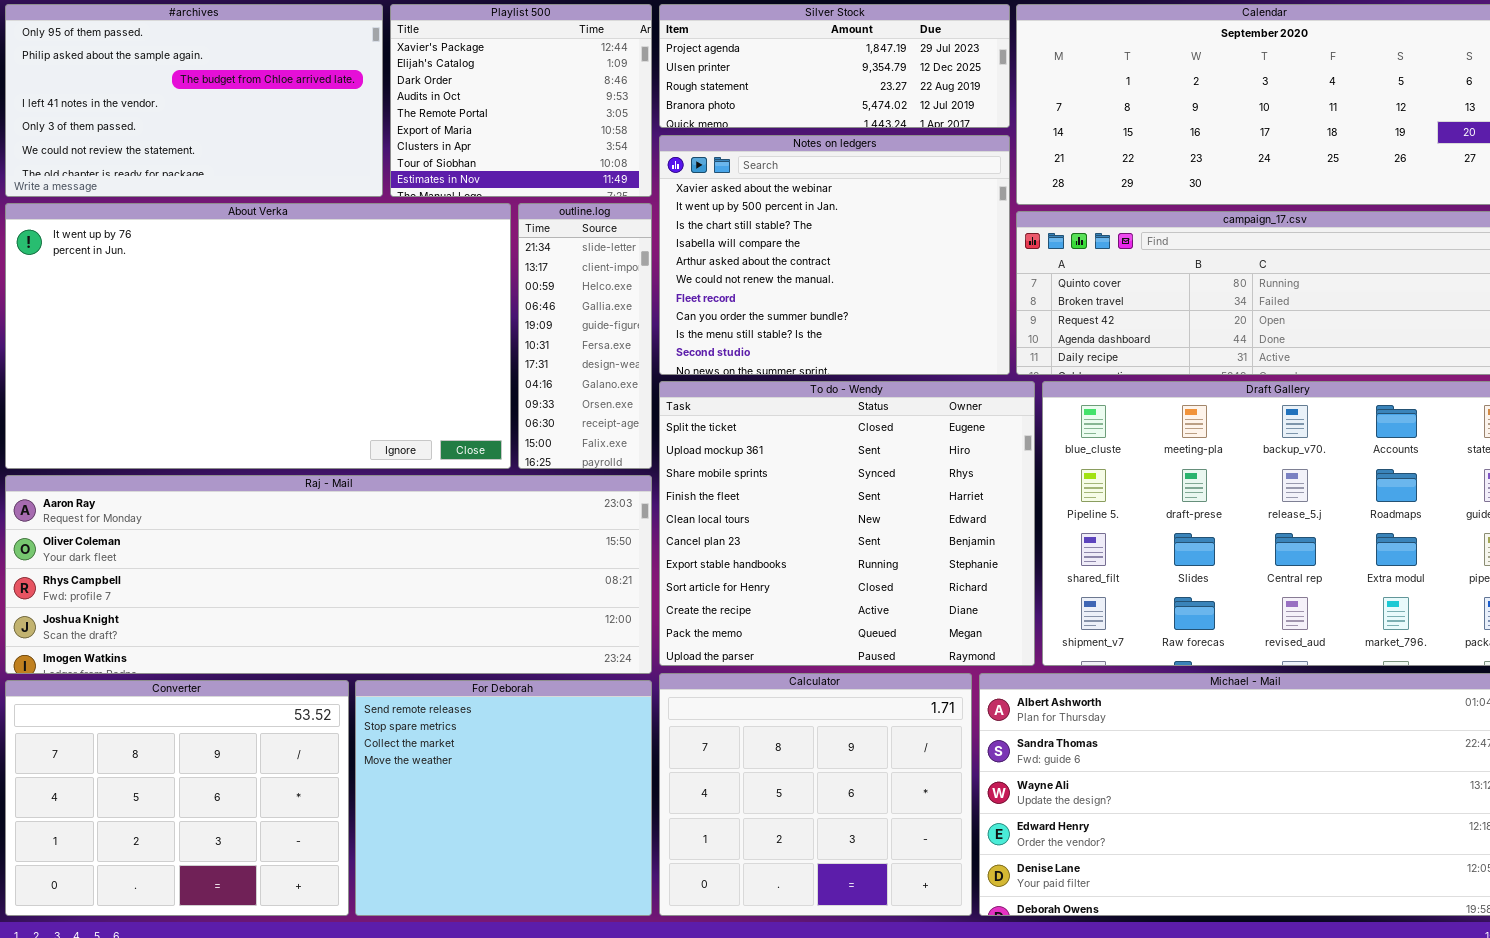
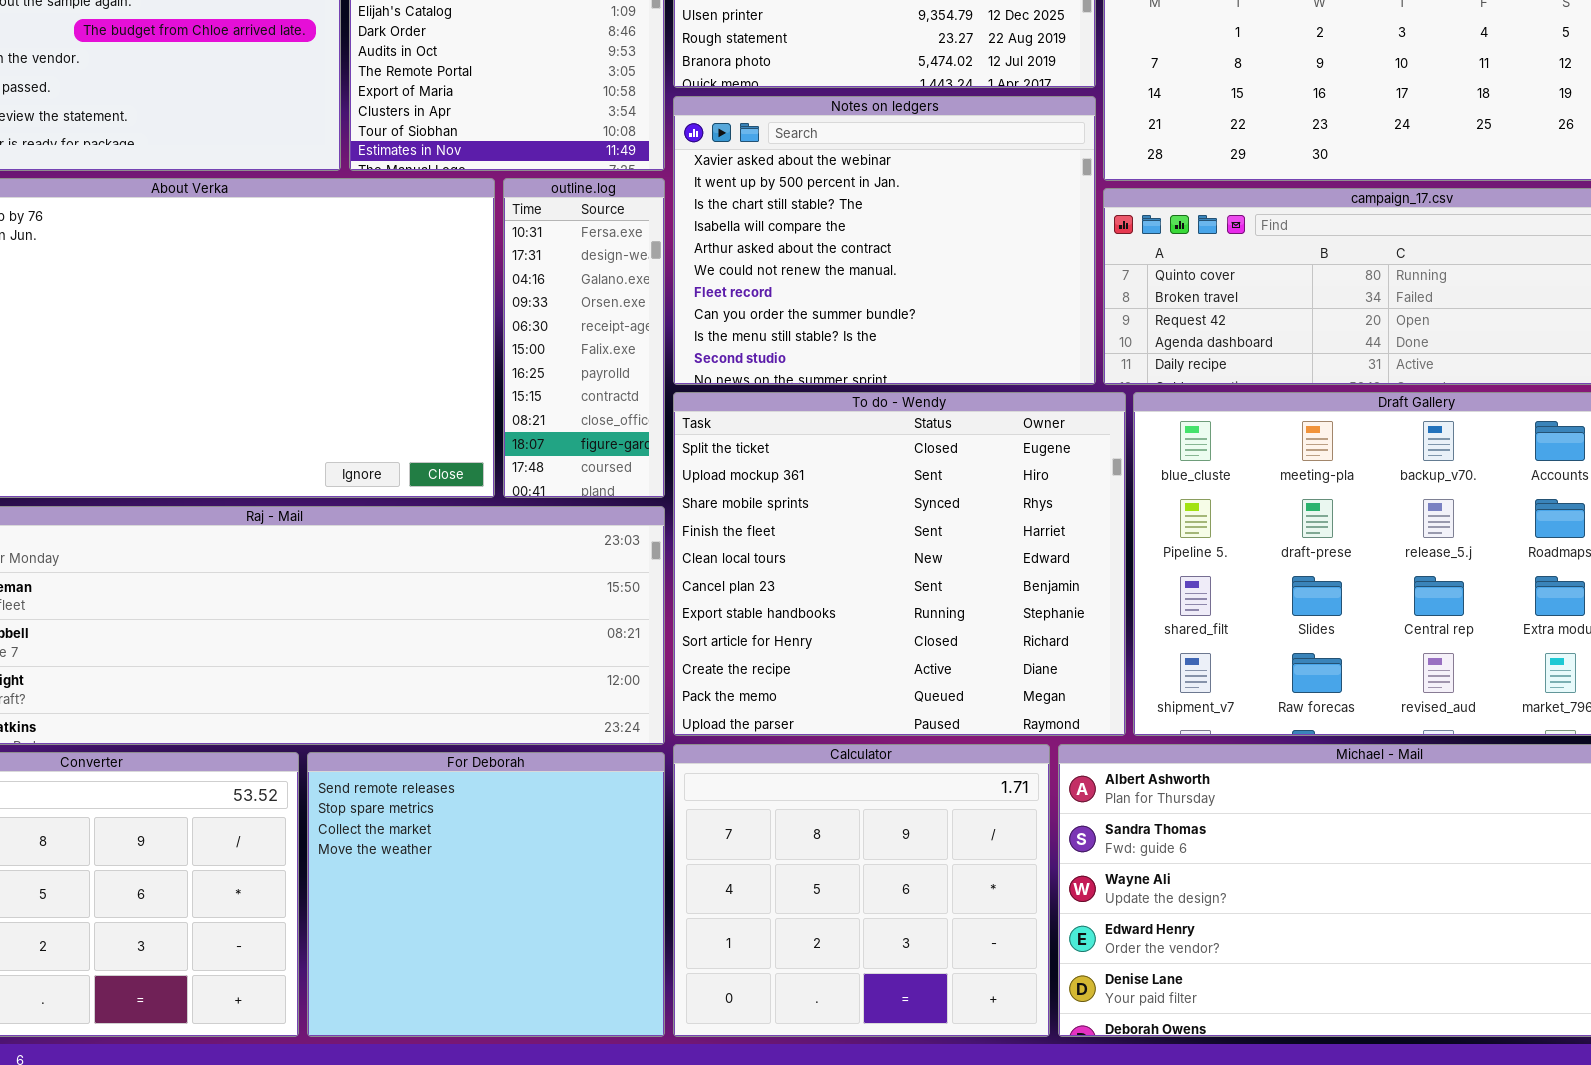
outline.log: [518,203,652,469] -> [503,178,665,498], scrolled down 5 rows

